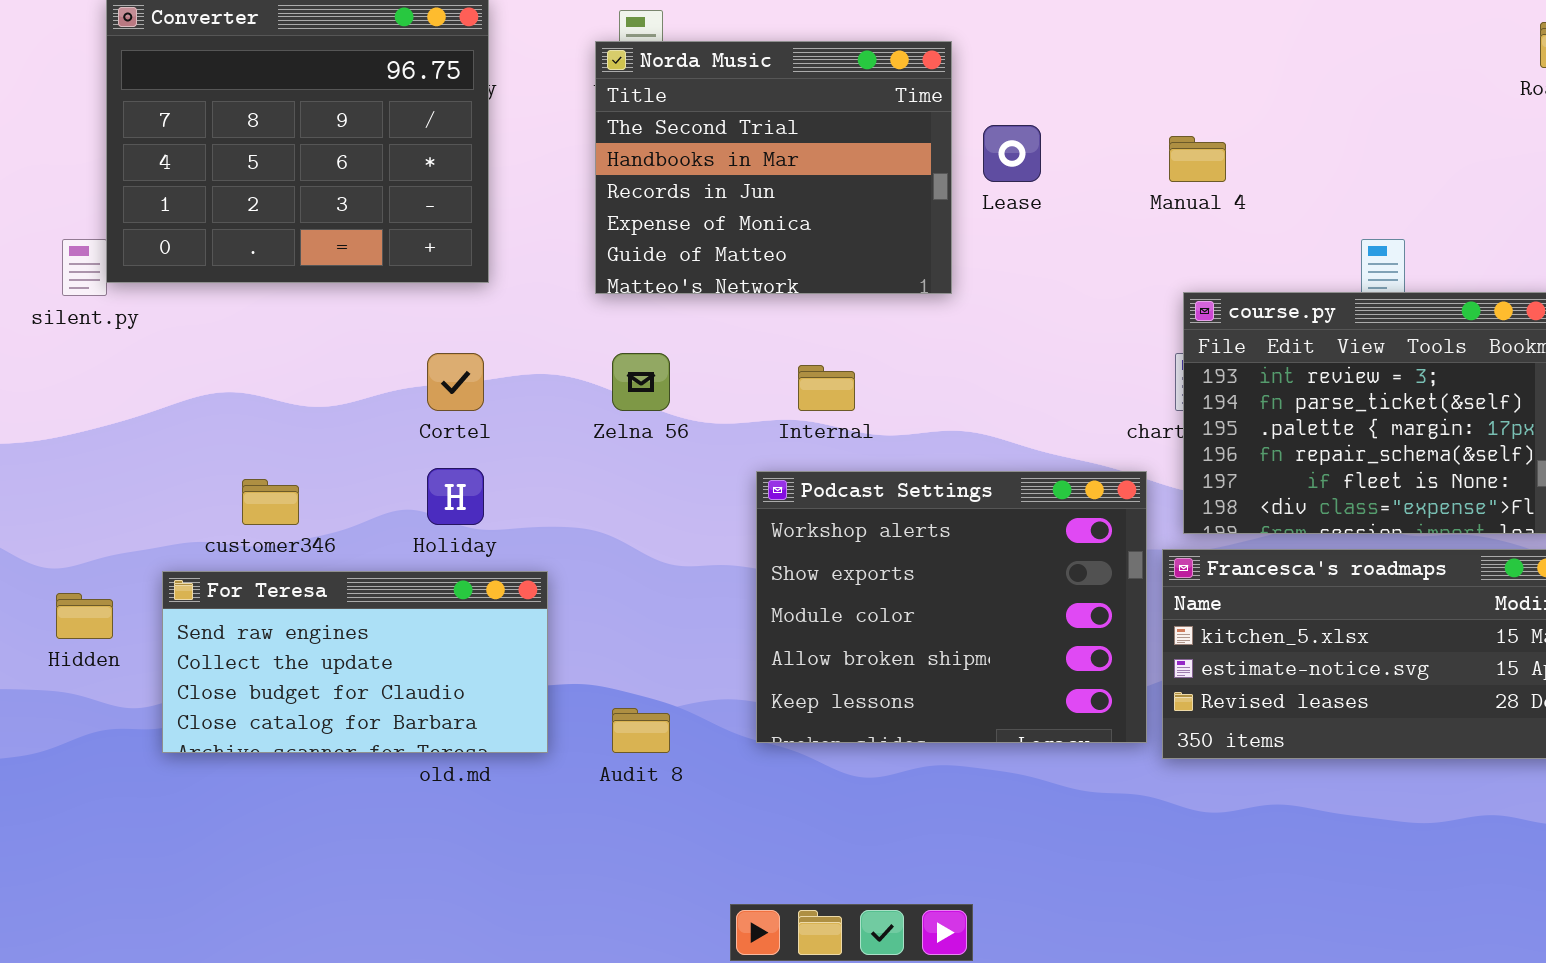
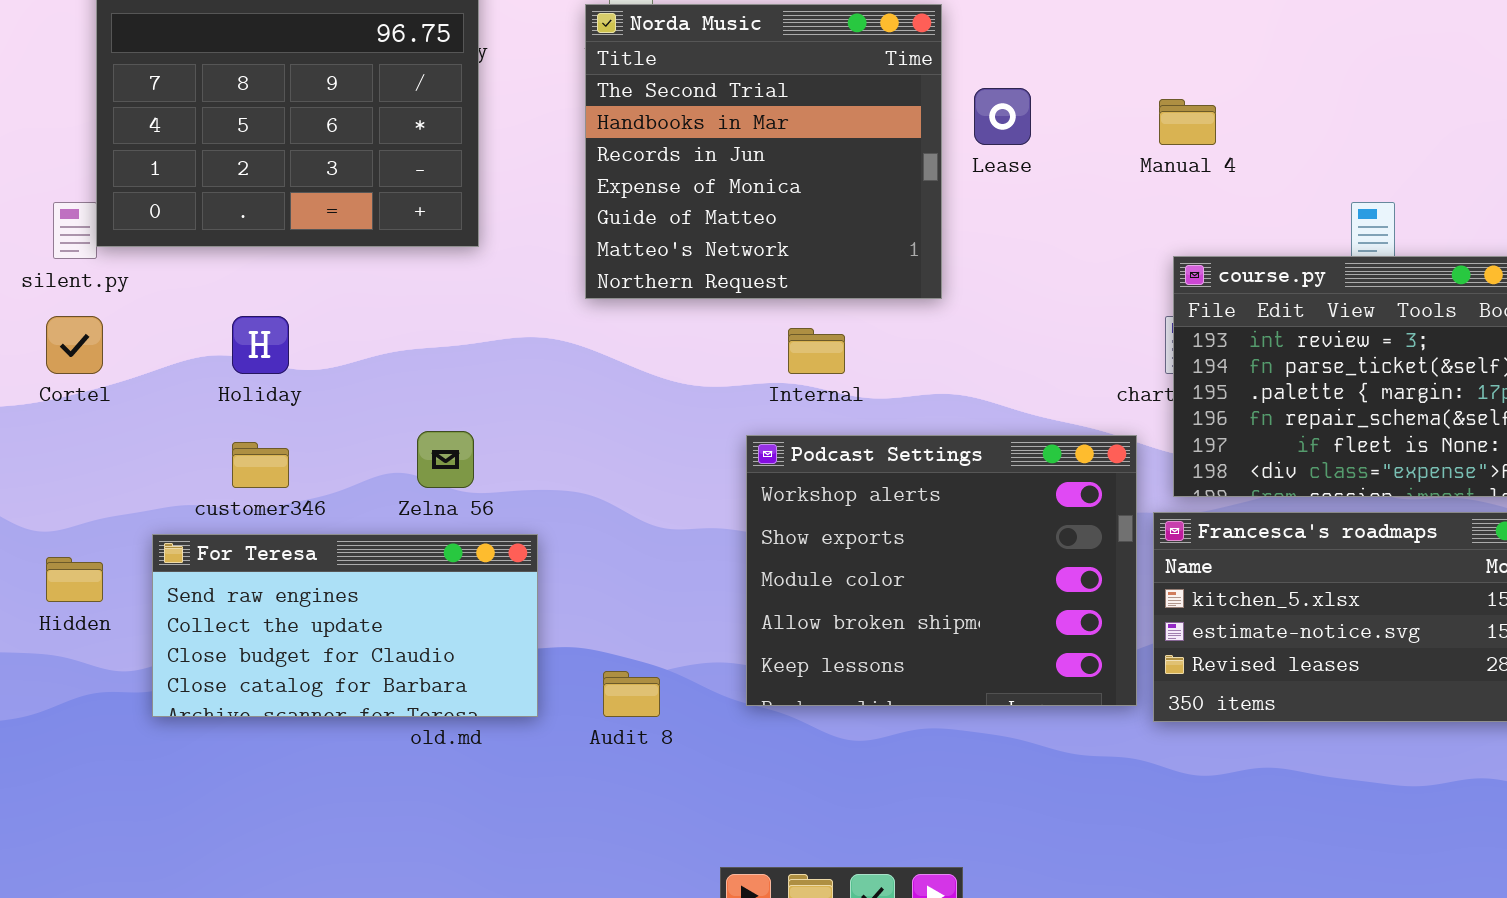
Norda Music: [595,41,952,294] -> [585,4,942,299], resized
Cortel: [427,353,484,411] -> [46,316,103,374], moved
Zelna 56: [612,353,670,411] -> [417,431,474,488], moved
Holiday: [427,468,484,525] -> [232,316,289,374], moved

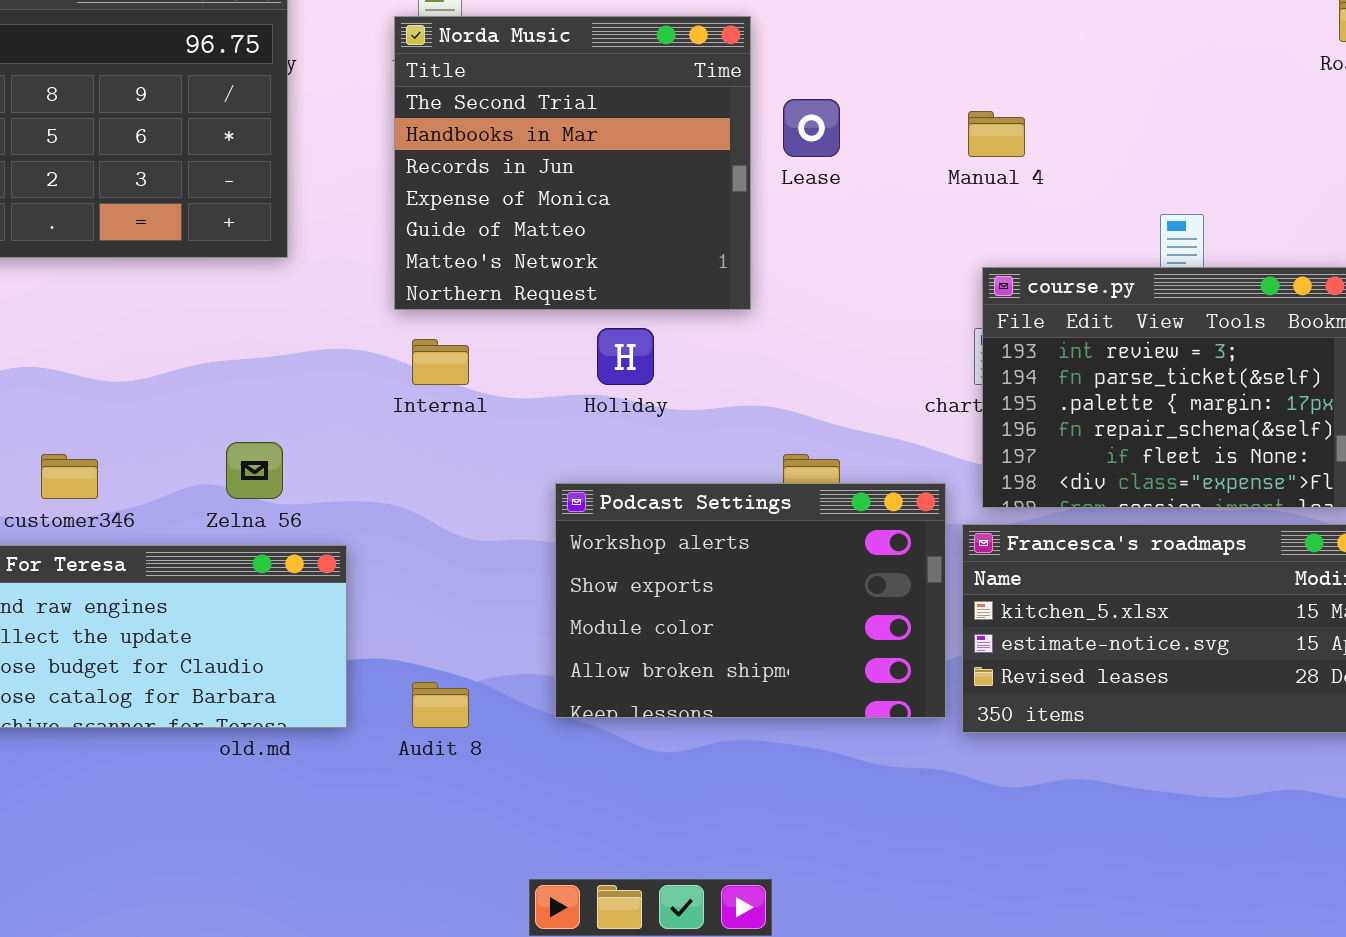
Holiday: [232,316,289,374] -> [597,328,654,385], moved
Internal: [788,328,845,374] -> [412,339,469,385], moved
Podcast Settings: [746,435,1137,706] -> [555,483,946,718], resized

